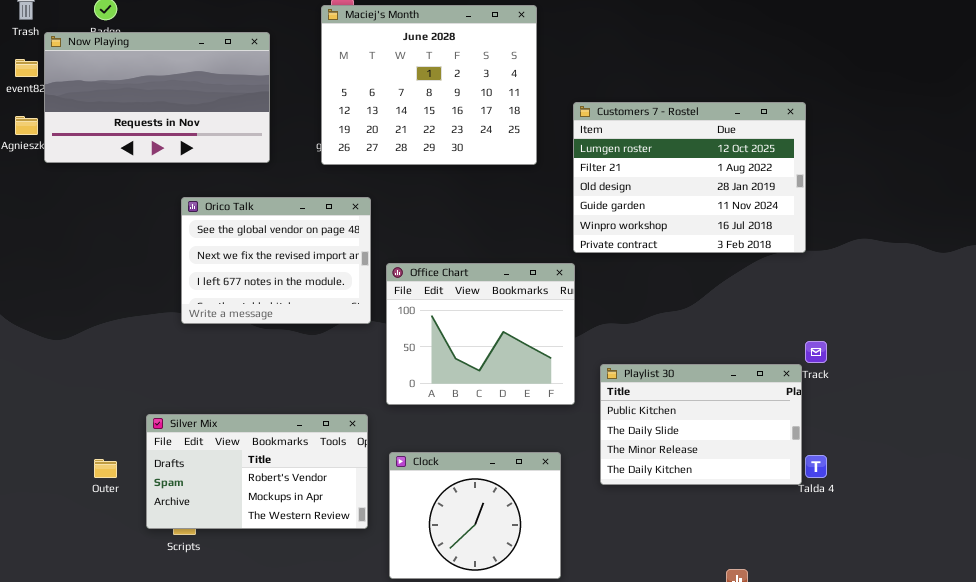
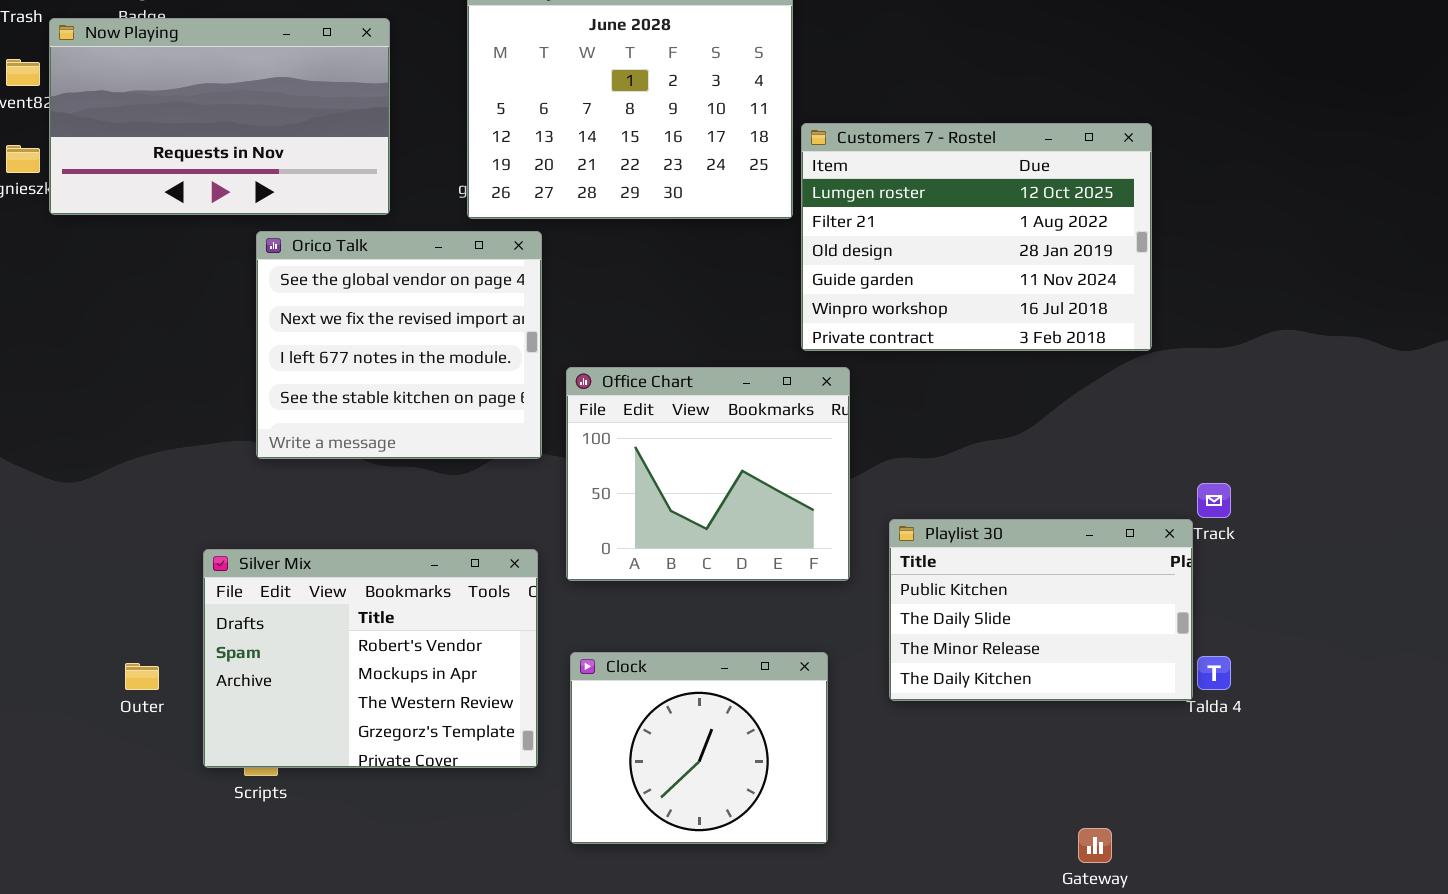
Customers 7 - Rostel: [573,102,806,253] -> [801,123,1152,351], moved
Orico Talk: [181,197,371,324] -> [256,231,542,459], resized
Silver Mix: [146,414,368,529] -> [203,549,538,768], resized

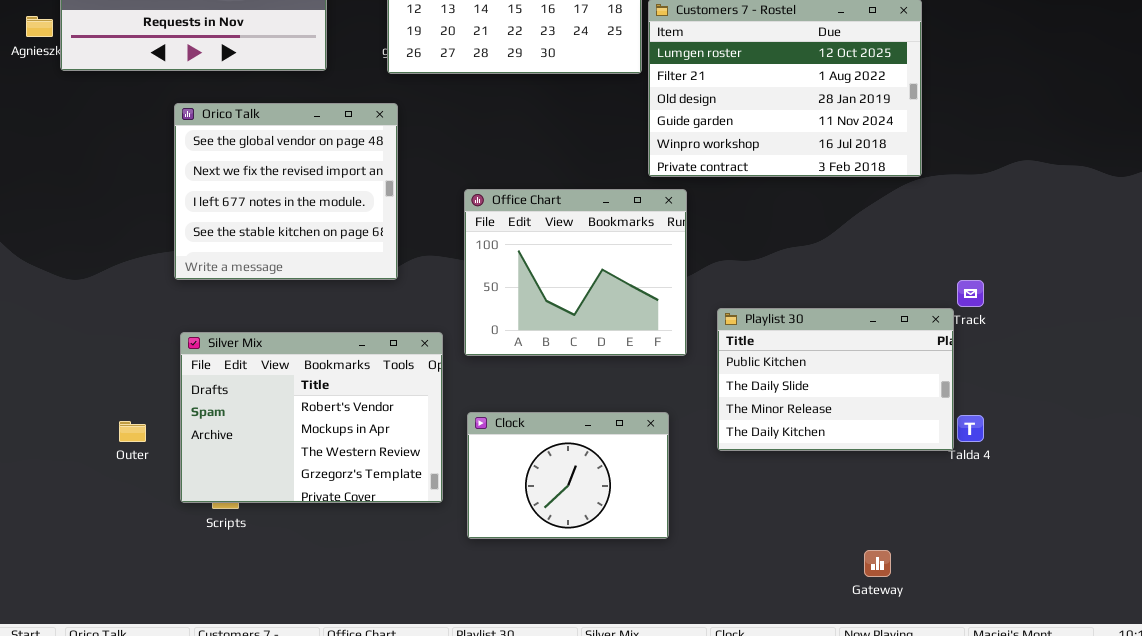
Orico Talk: [256,231,542,459] -> [174,103,398,280], moved
Clock: [570,652,828,844] -> [467,412,669,539], resized

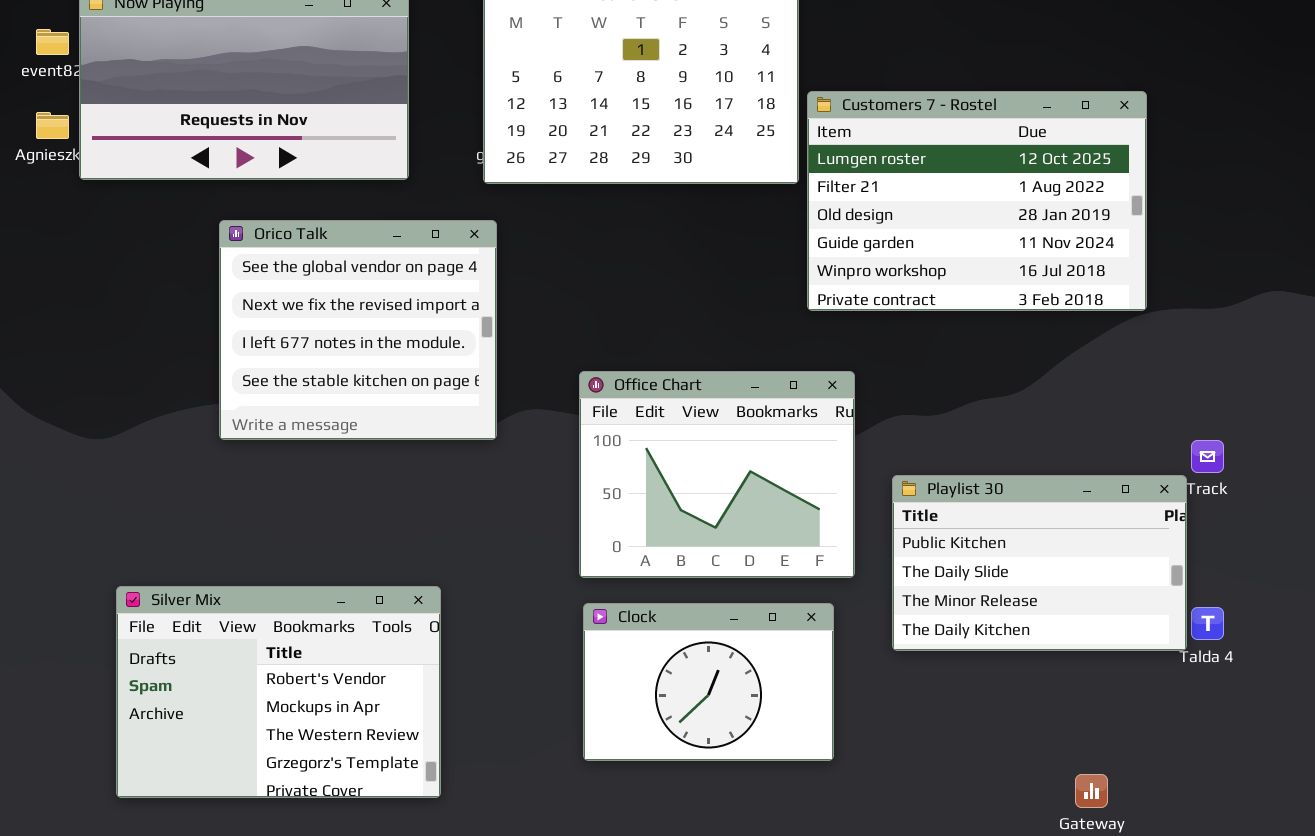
Office Chart: [464,189,687,356] -> [579,371,855,578], moved
Silver Mix: [180,332,443,503] -> [116,586,441,798], moved

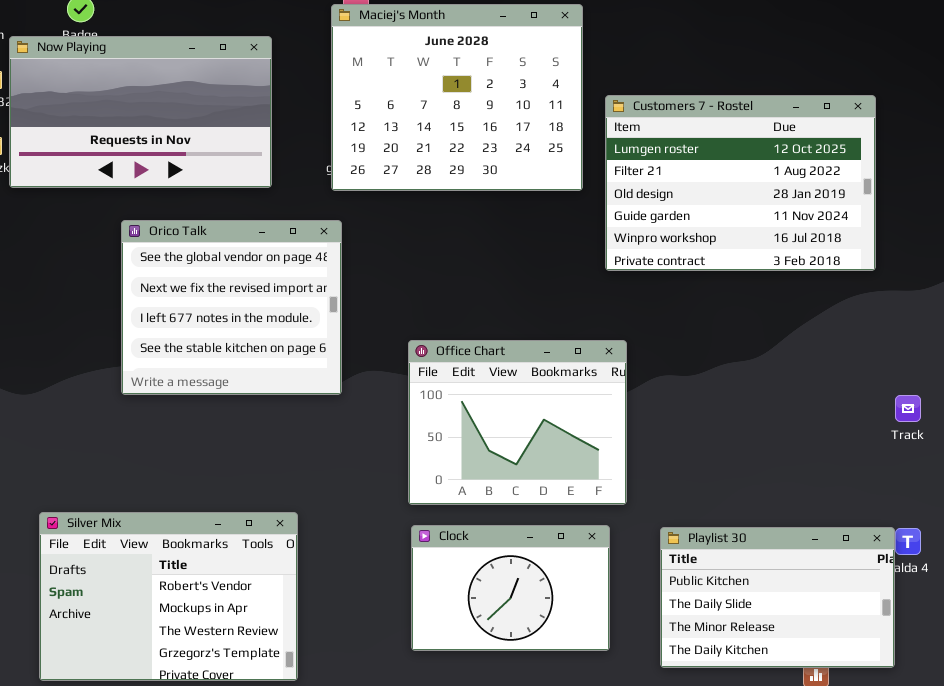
Customers 7 - Rostel: [807,91,1147,311] -> [605,95,876,271], moved
Playlist 30: [892,475,1187,651] -> [660,527,895,668], moved

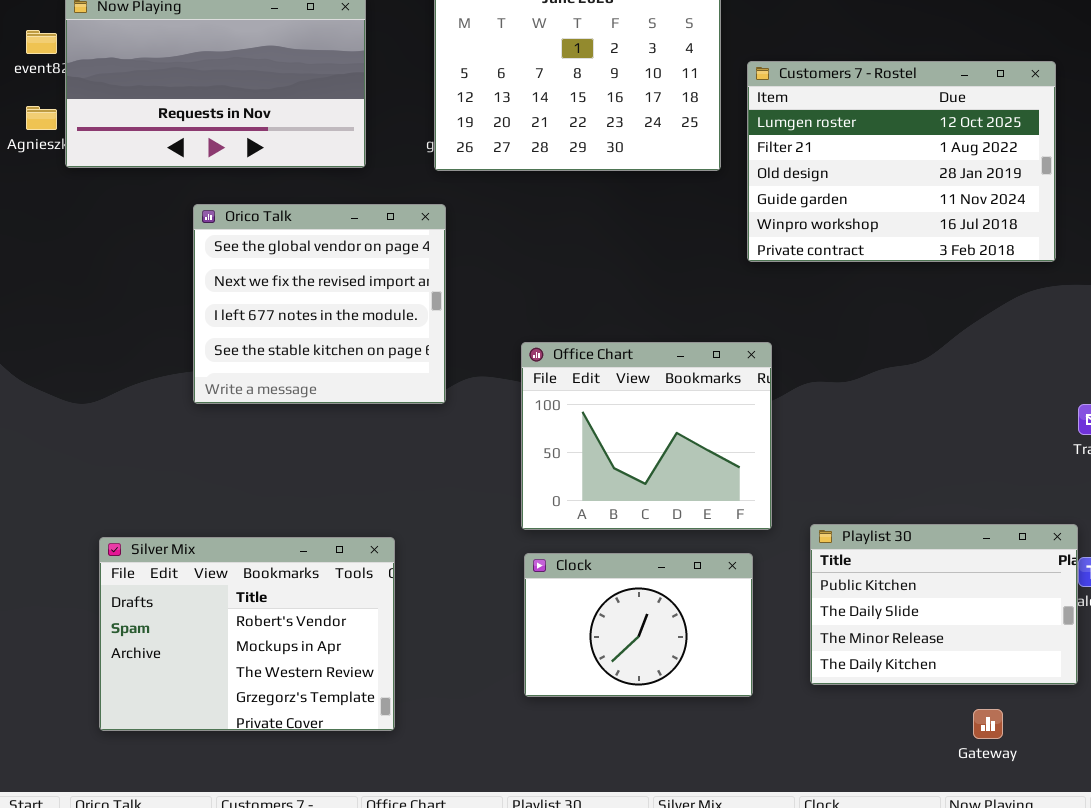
Playlist 30: [660,527,895,668] -> [810,524,1078,685], moved

